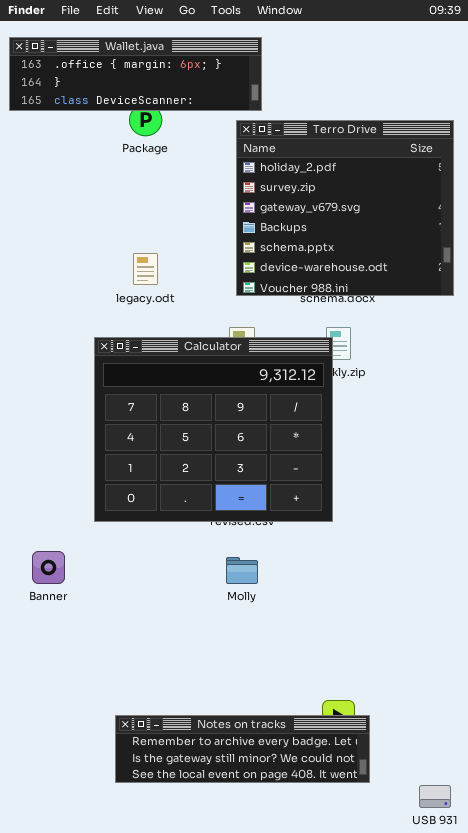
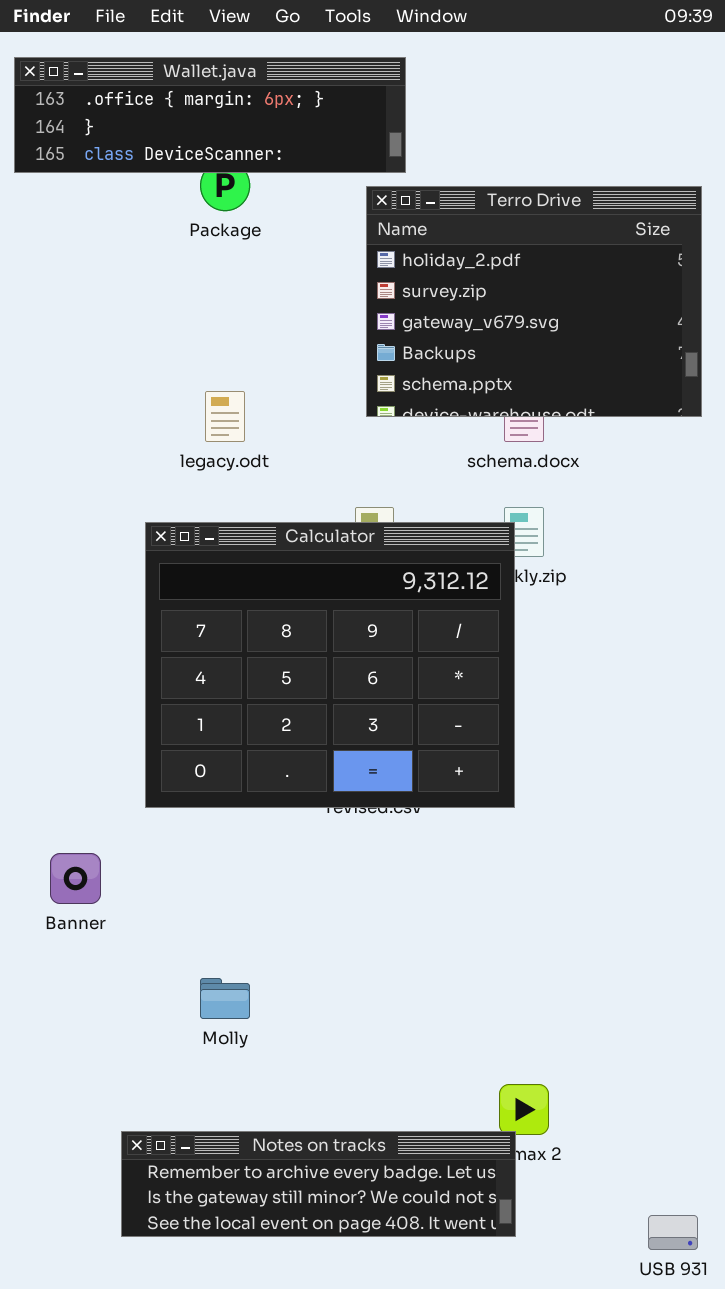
Terro Drive: [236,120,454,296] -> [366,186,702,417], resized
Molly: [226,557,258,584] -> [200,978,250,1019], moved
Notes on tracks: [115,715,370,783] -> [121,1131,516,1237], moved

